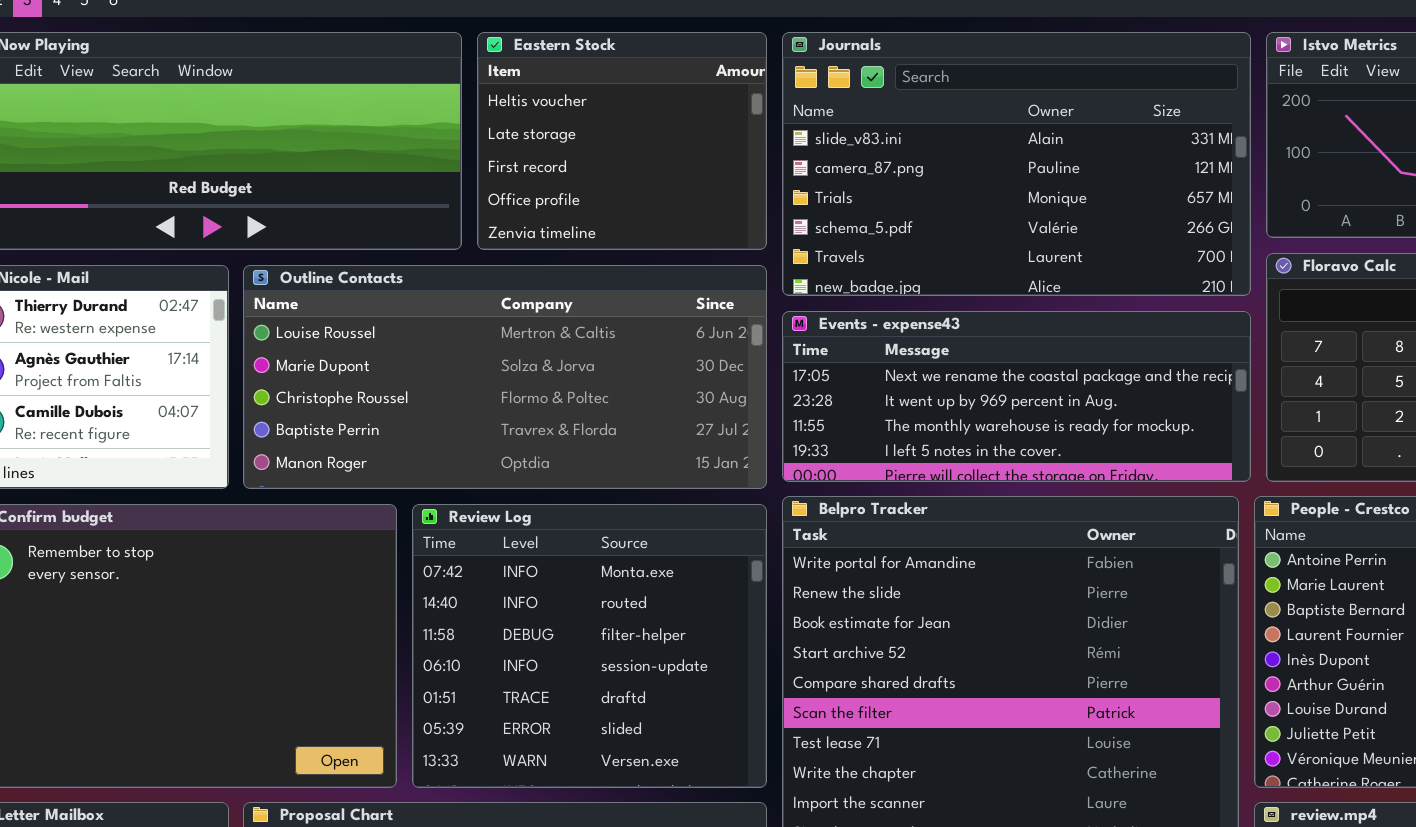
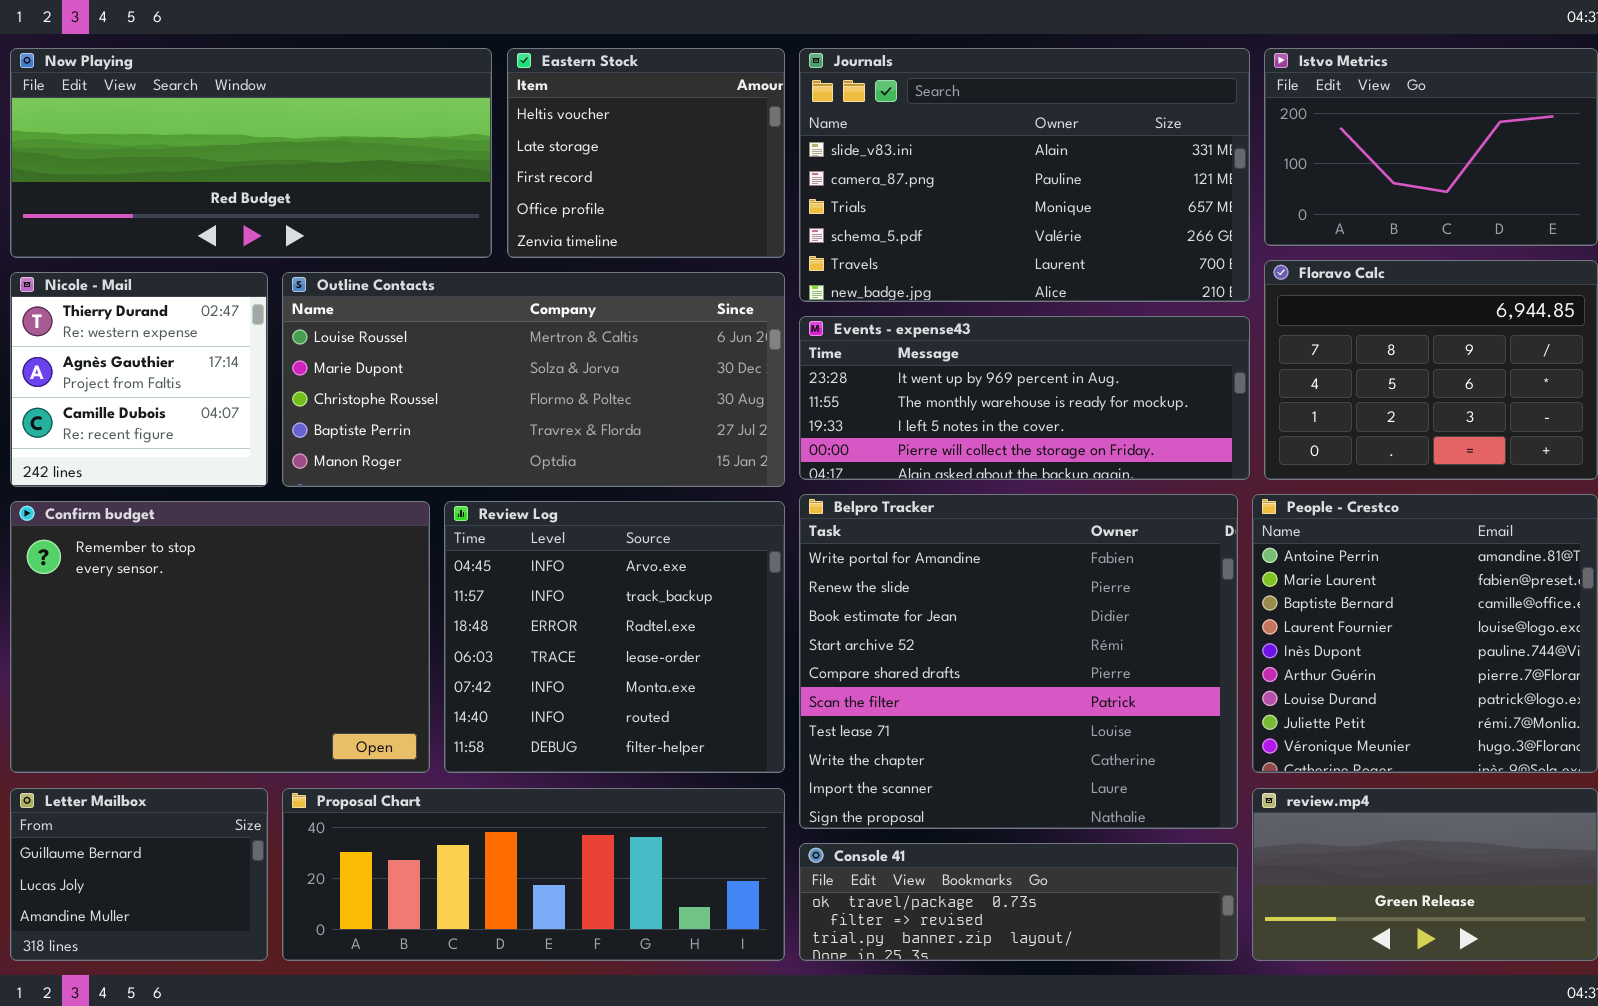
Events - expense43: [782,311,1251,482] -> [799,316,1250,480], scrolled down 1 row
Review Log: [412,504,767,788] -> [444,501,785,773], scrolled up 4 rows

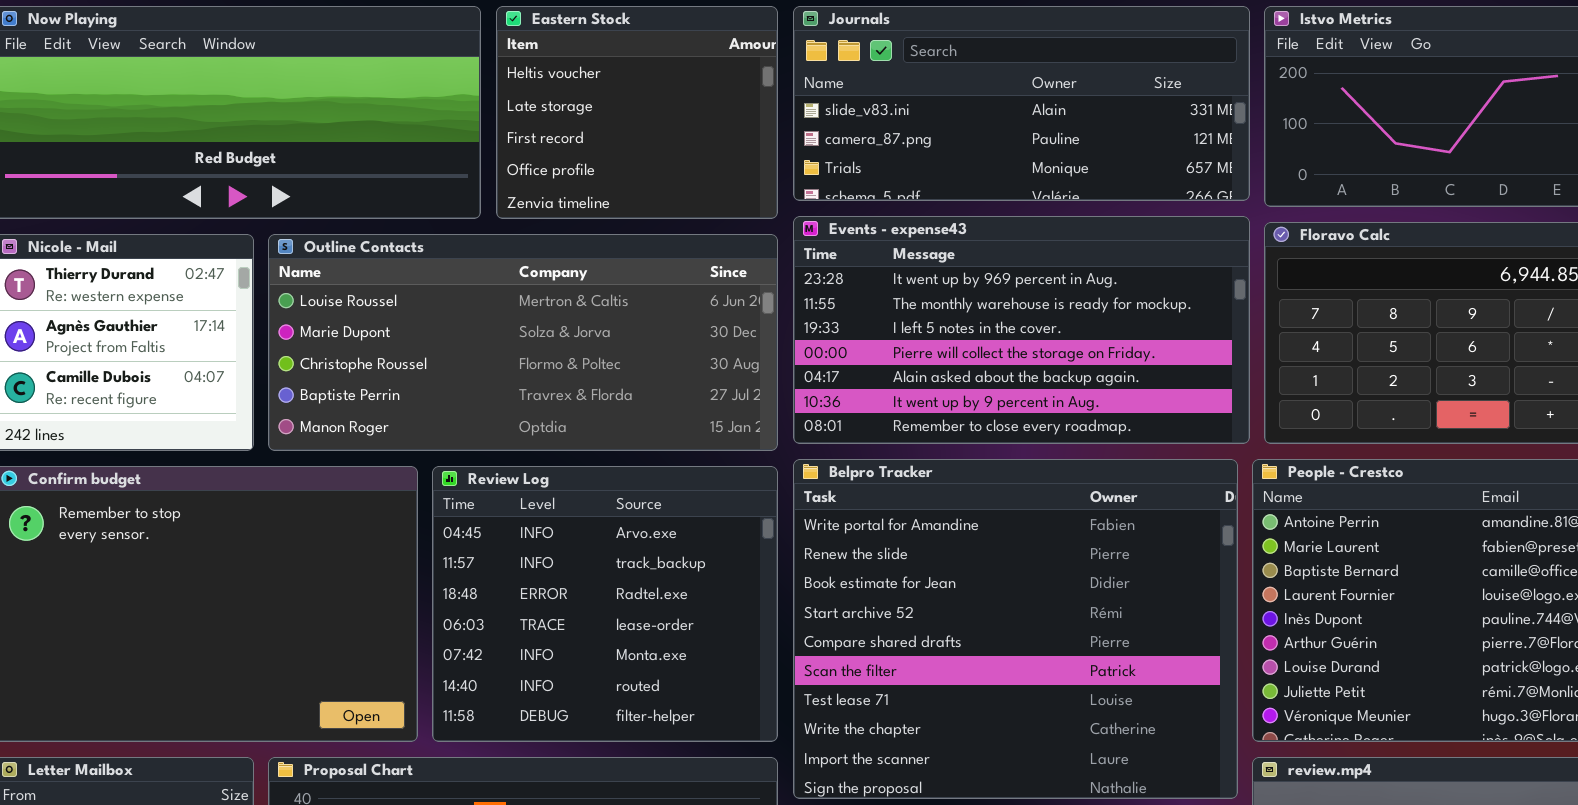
Journals: [799,48,1250,302] -> [793,6,1250,201], resized
Events - expense43: [799,316,1250,480] -> [793,216,1250,444], resized

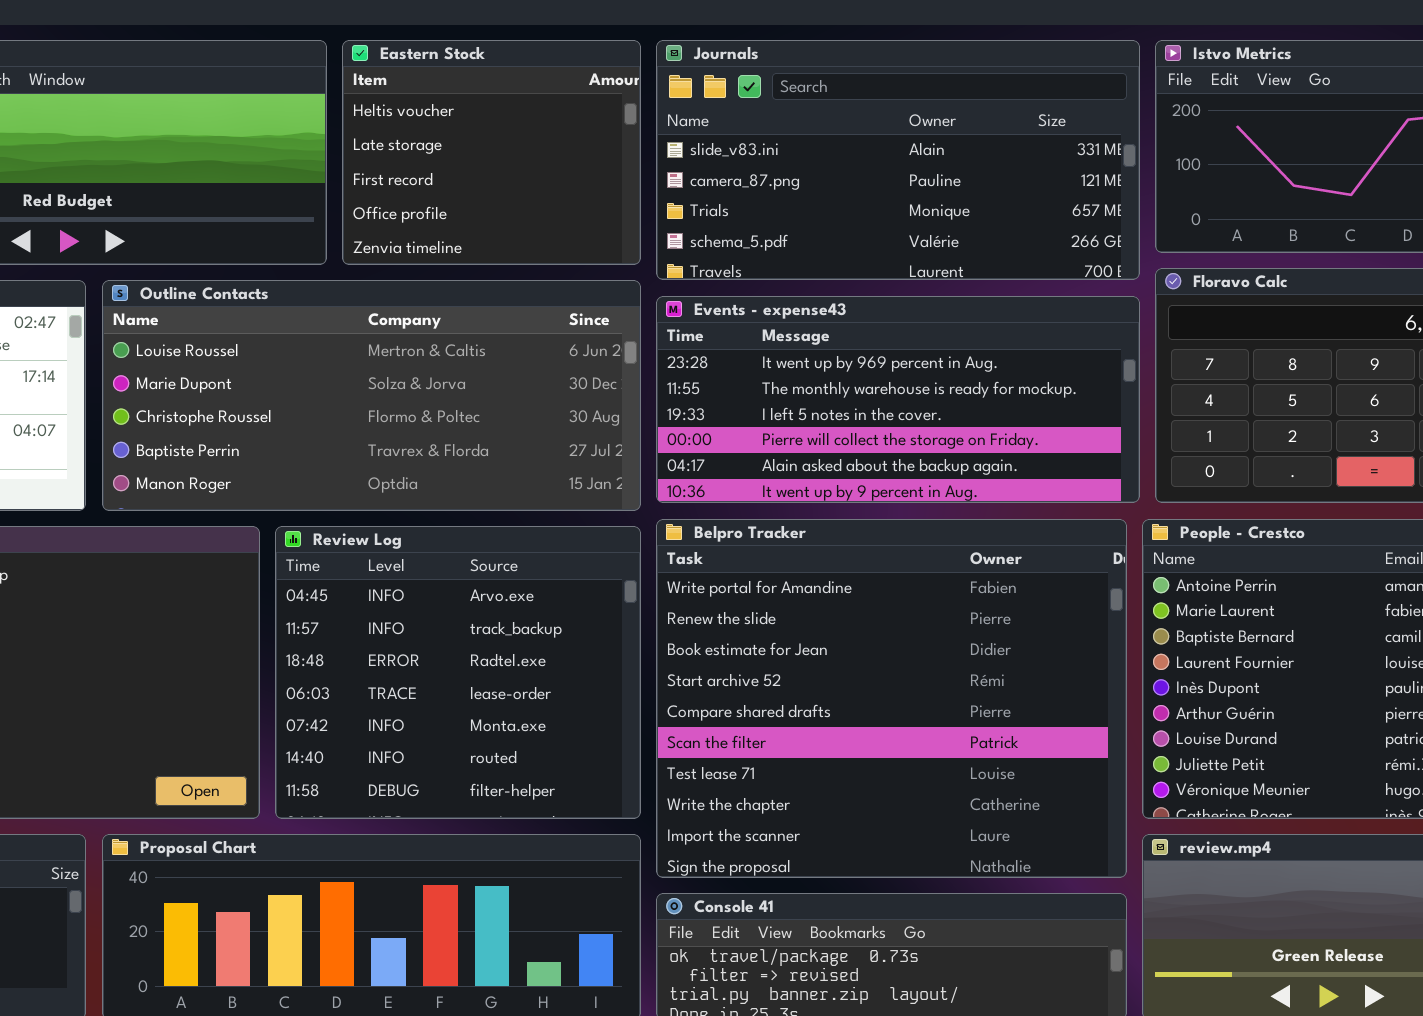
Journals: [793,6,1250,201] -> [656,40,1140,280], resized
Events - expense43: [793,216,1250,444] -> [656,296,1140,503], resized

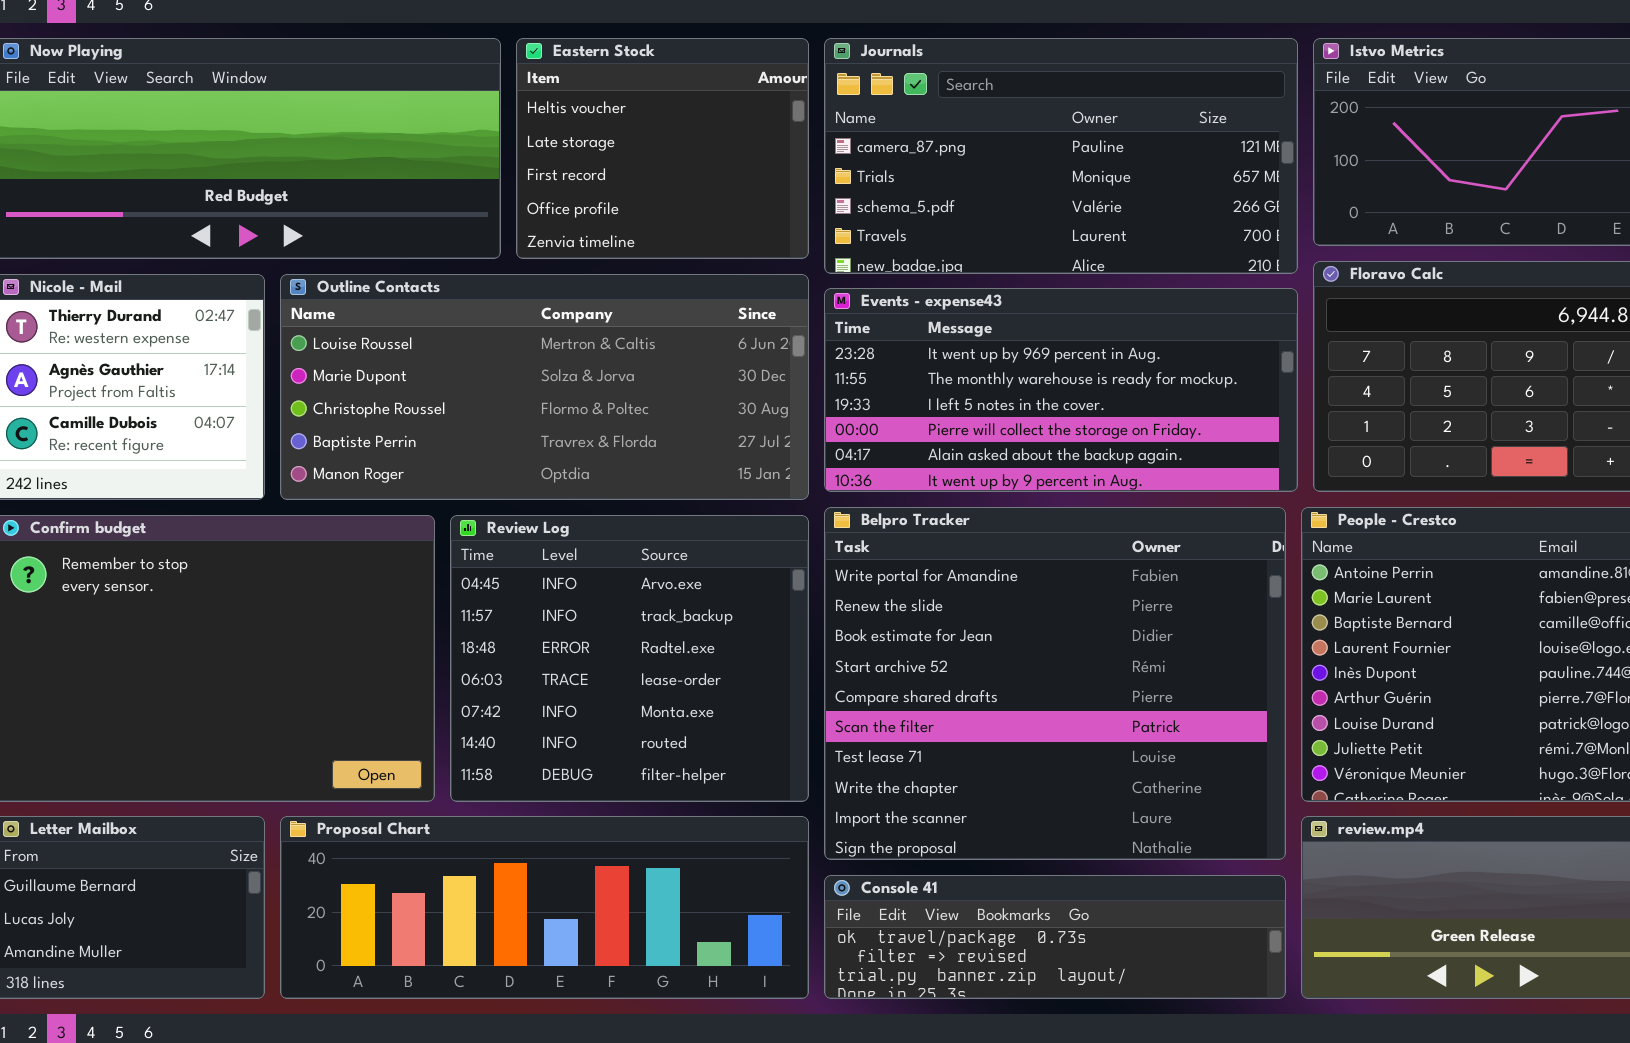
Journals: [656,40,1140,280] -> [824,38,1298,274], scrolled down 1 row

